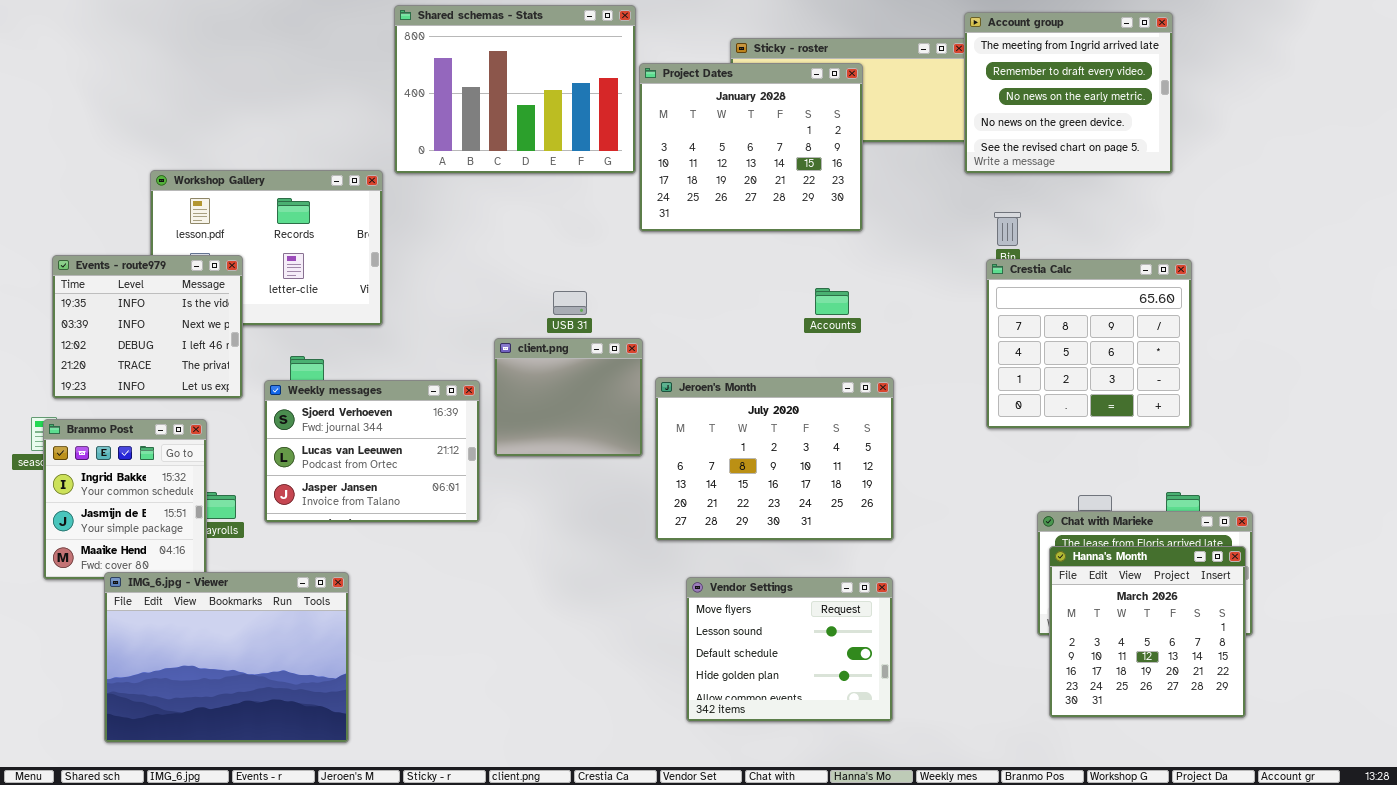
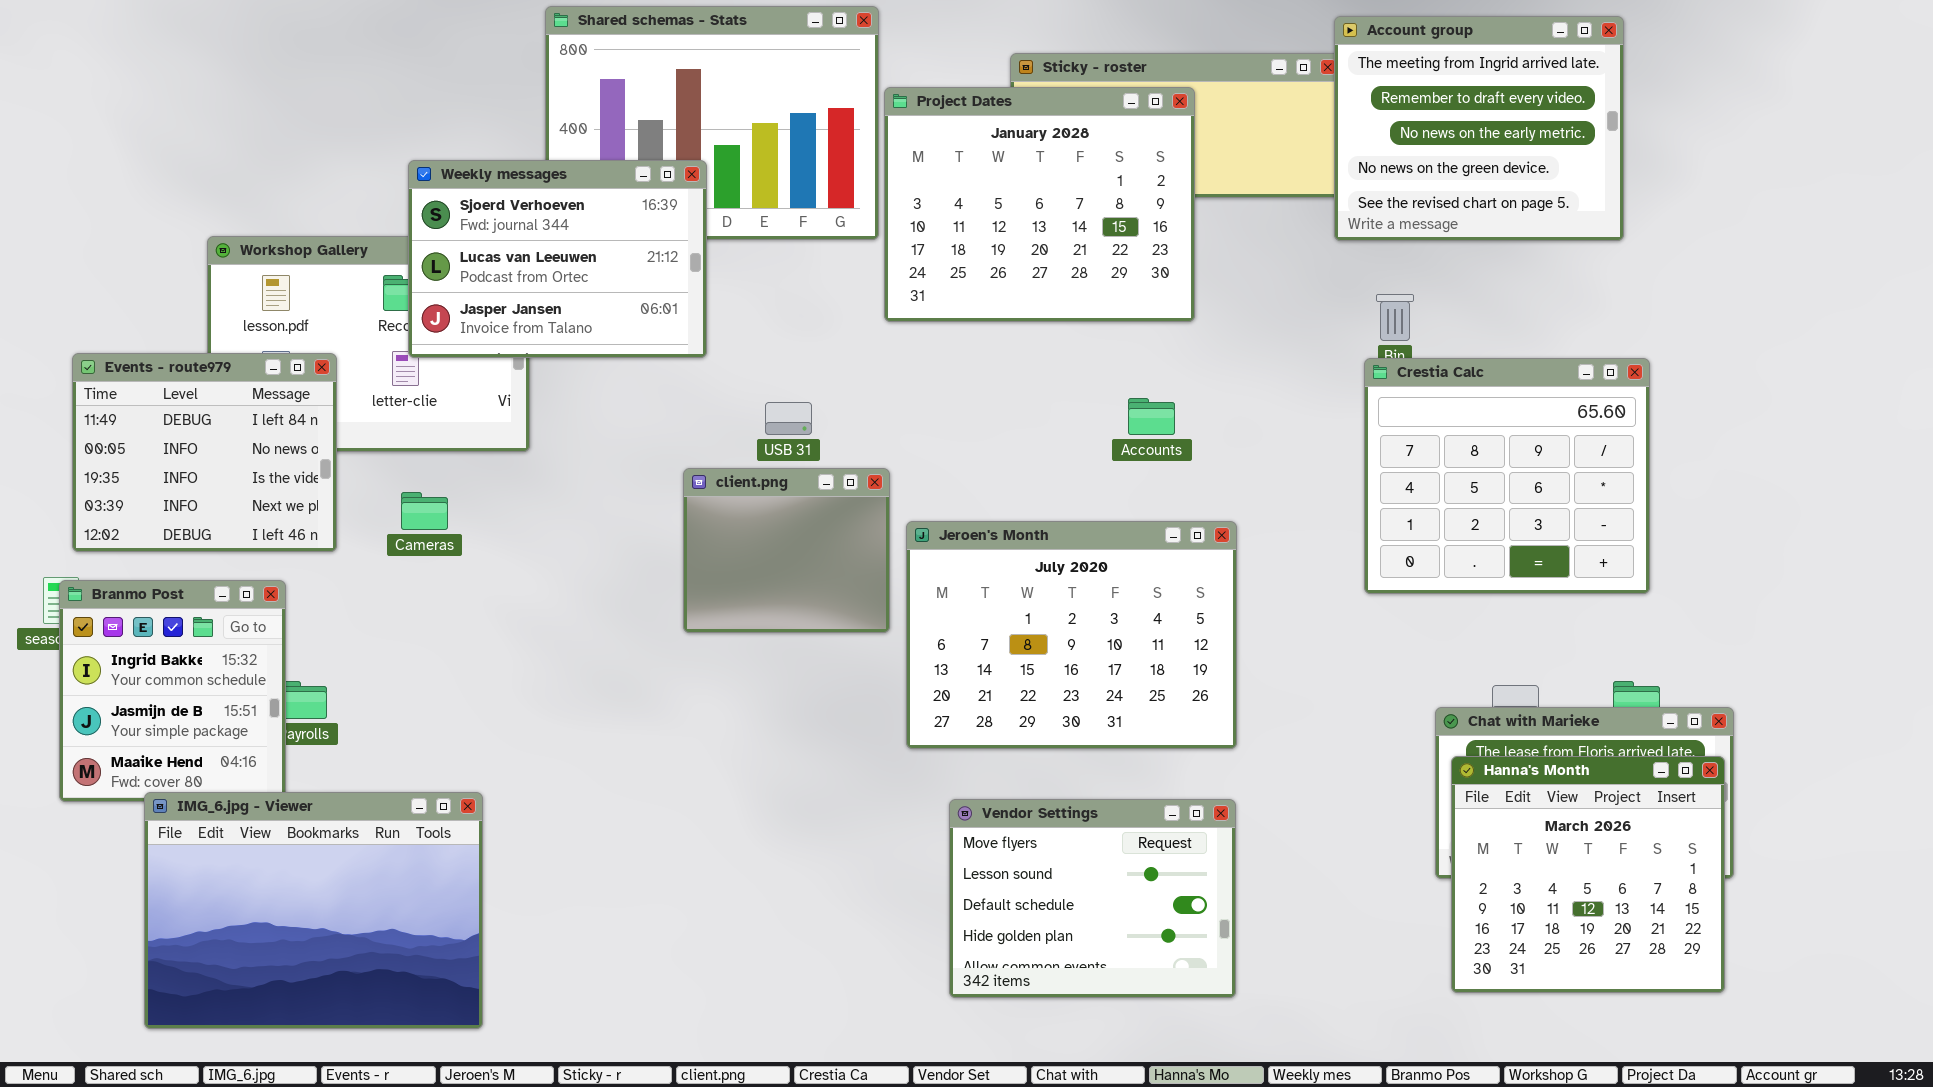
Events - route979: [52,255,243,399] -> [72,353,337,552], scrolled up 2 rows
Weekly messages: [264,380,480,523] -> [408,160,707,358], moved

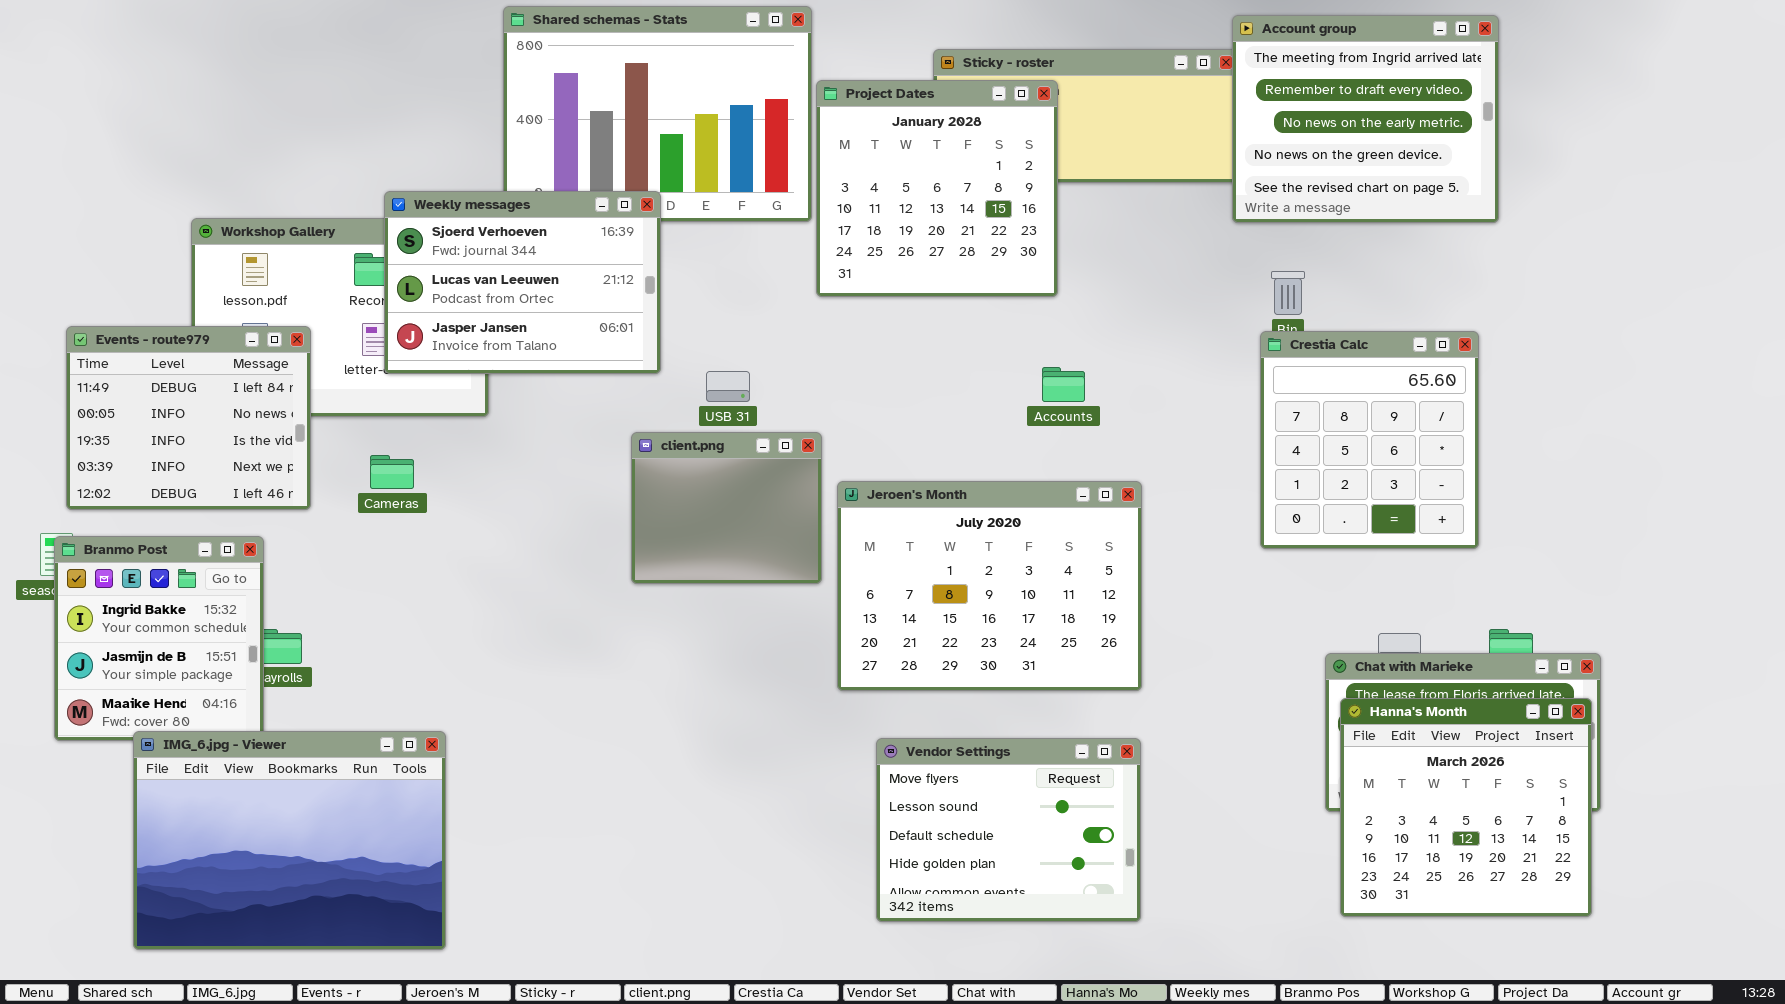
Project Dates: [884,87,1195,322] -> [816,80,1058,297], resized
Weekly messages: [408,160,707,358] -> [384,191,661,374], moved
Crestia Calc: [1364,358,1650,594] -> [1260,331,1479,549], resized

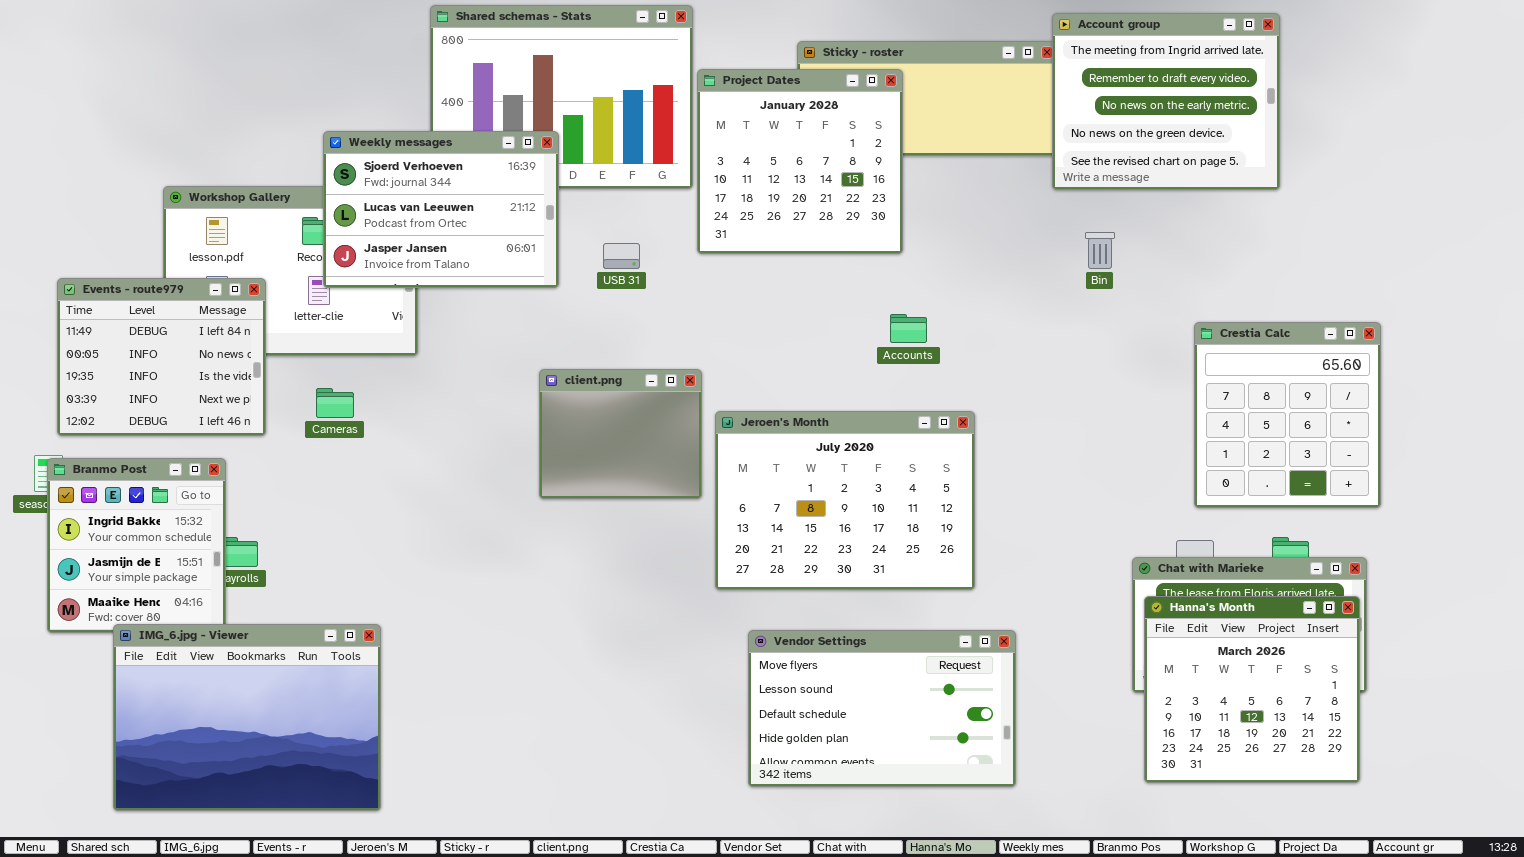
Weekly messages: [384,191,661,374] -> [323,131,559,288], moved
Crestia Calc: [1260,331,1479,549] -> [1194,322,1381,508], moved
USB 31: [706,371,750,402] -> [603,243,640,269], moved
Vendor Settings: [876,738,1141,922] -> [748,630,1016,787], resized

